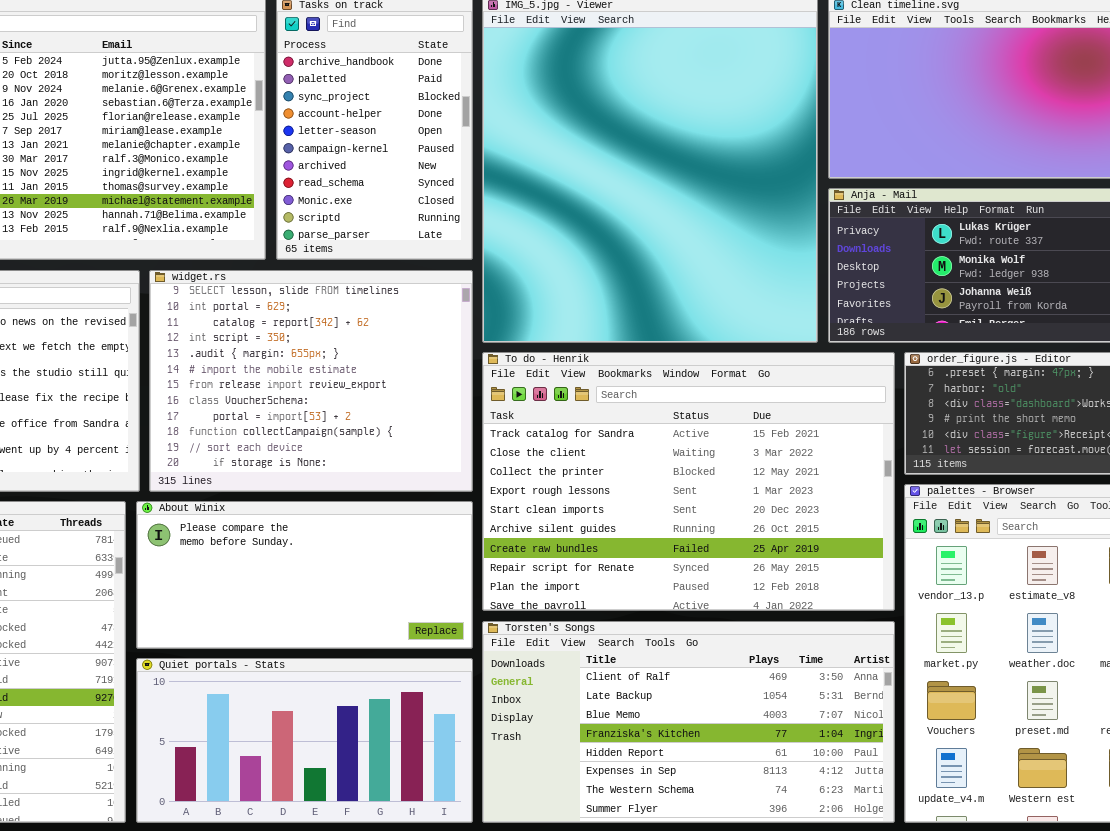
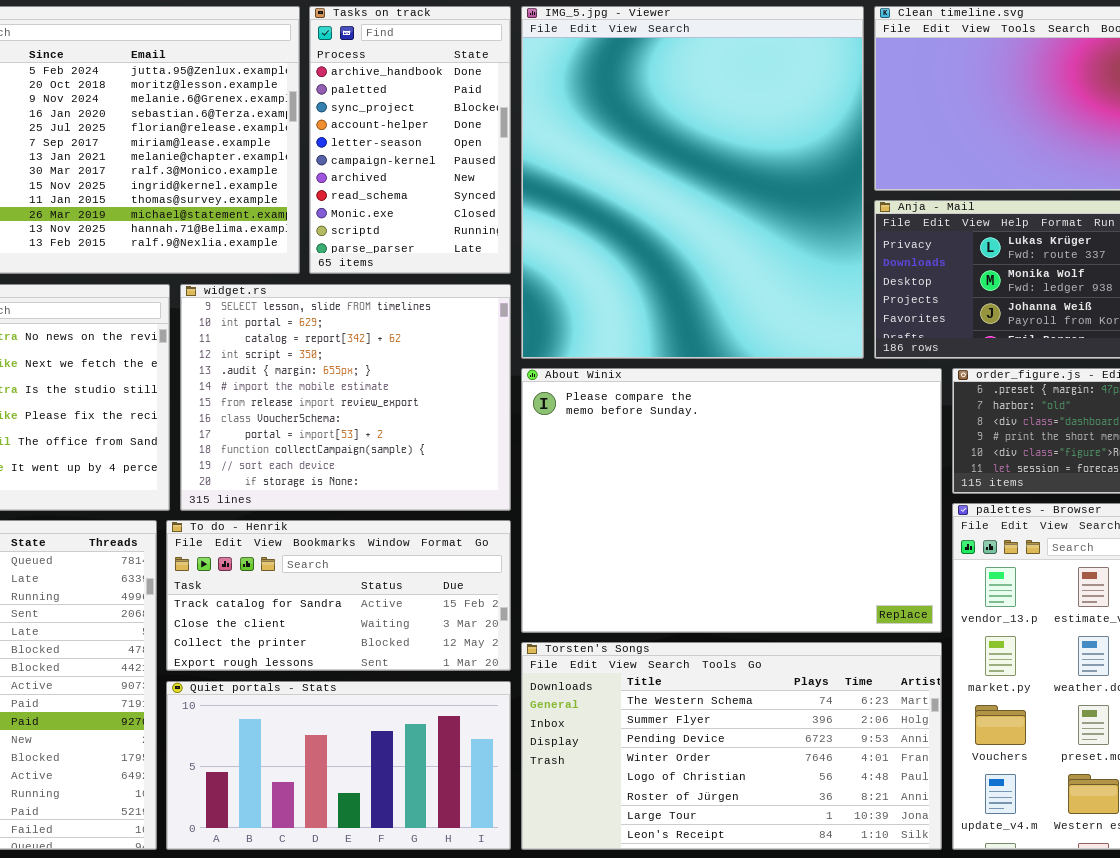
To do - Henrik: [482,352,895,611] -> [166,520,511,671], moved, resized
About Winix: [136,501,473,649] -> [521,368,942,633], moved, resized
Torsten's Songs: [482,621,895,823] -> [521,642,942,850], scrolled down 6 rows

